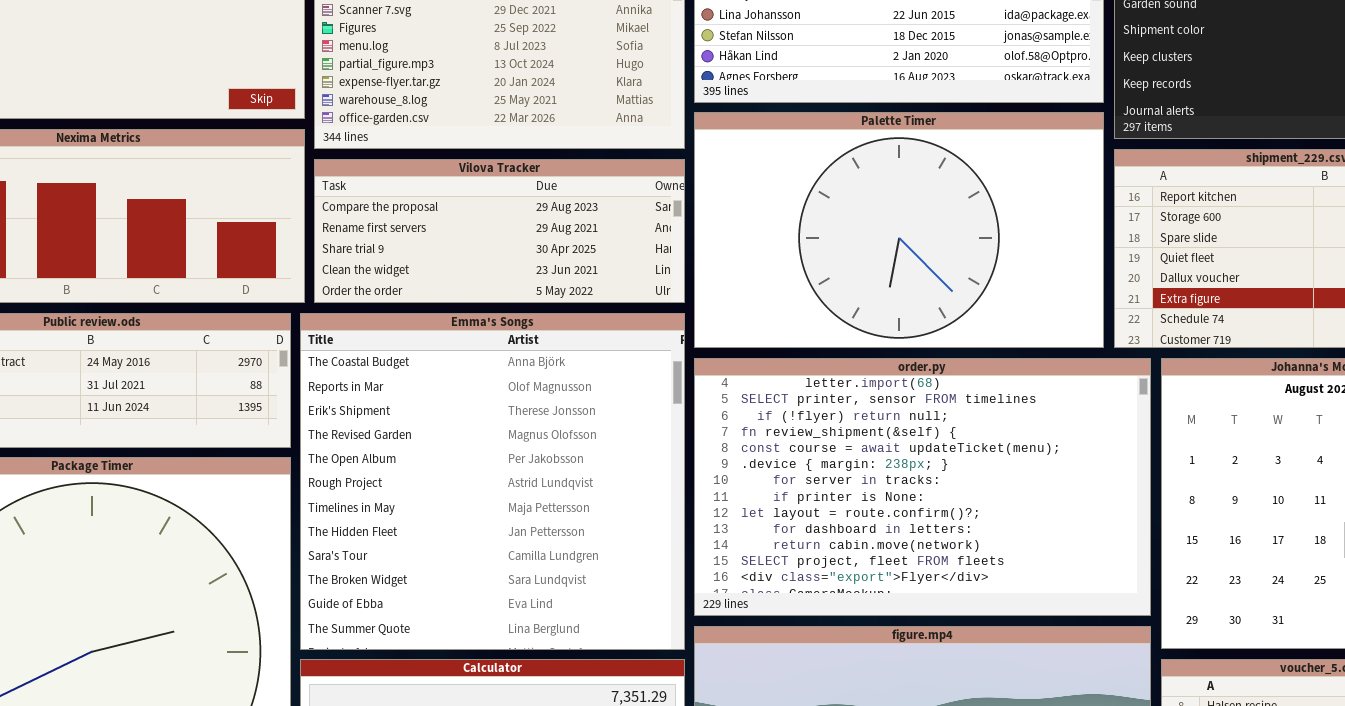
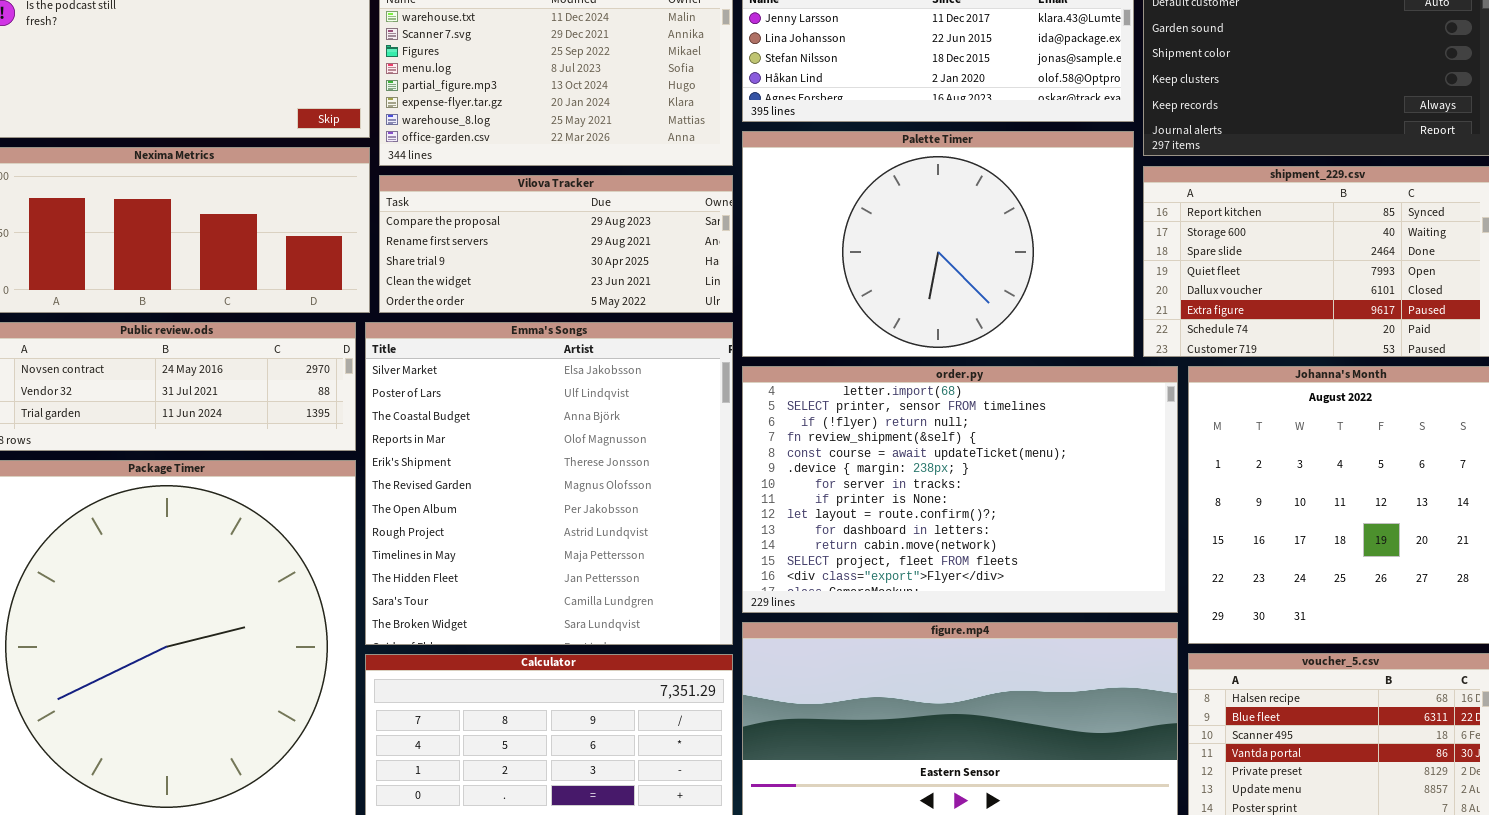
Emma's Songs: [300,313,685,650] -> [365,322,733,645], scrolled up 2 rows

